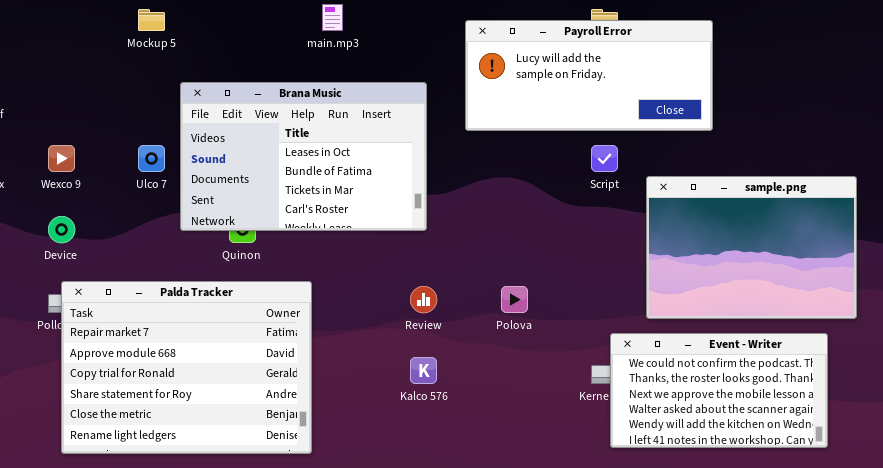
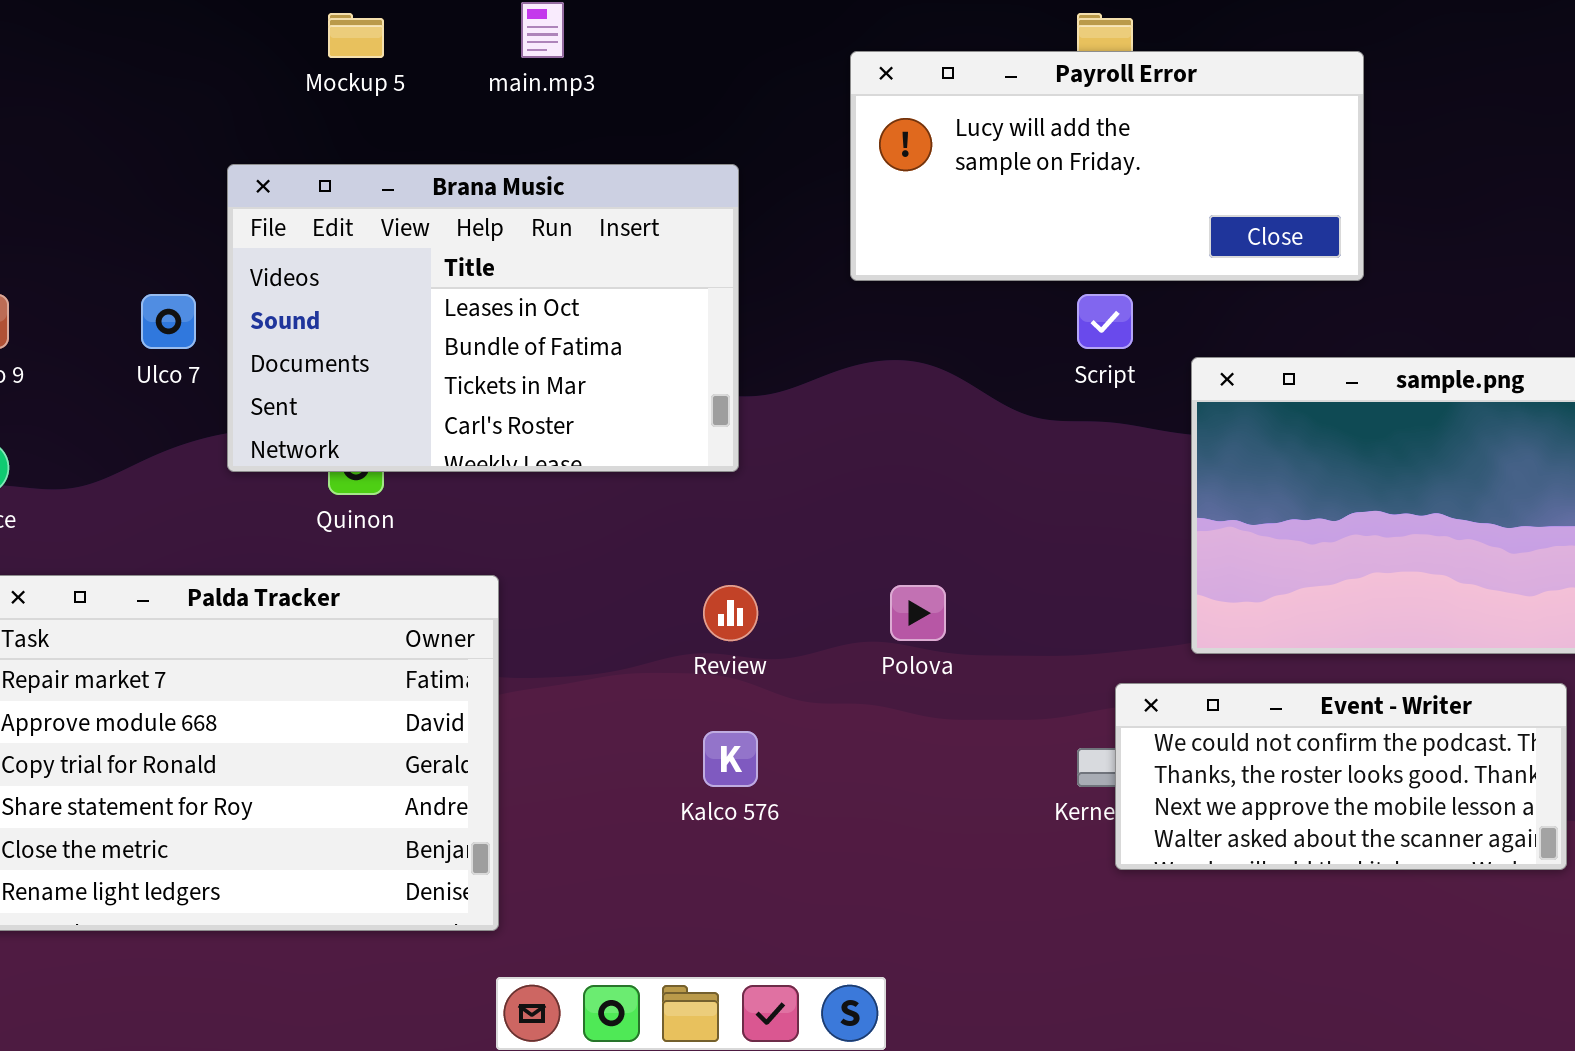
Mockup 5: [138,9,165,31] -> [328,13,384,58], moved
Payroll Error: [465,20,713,131] -> [850,51,1364,281], moved
Event - Writer: [610,333,828,448] -> [1115,683,1567,870], resized

